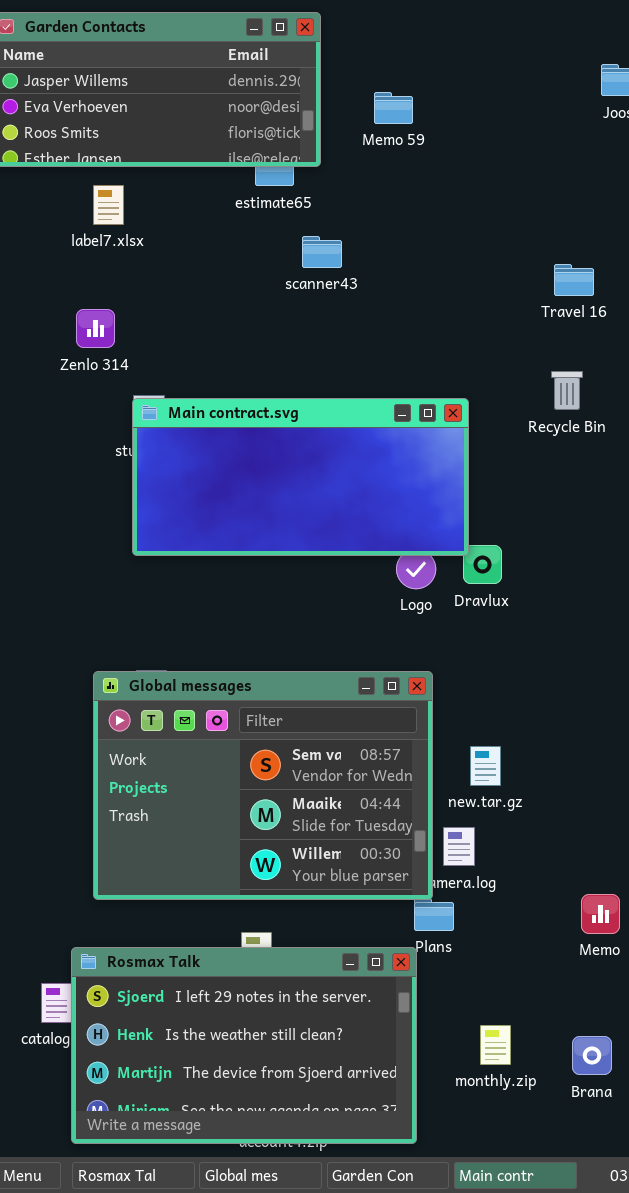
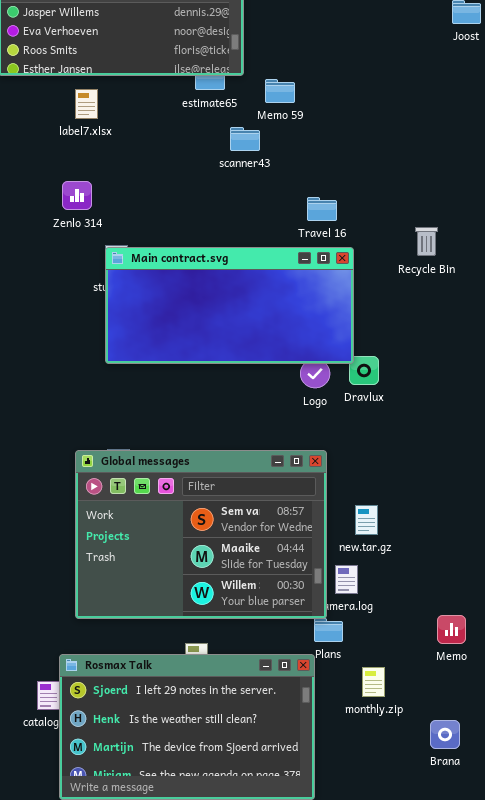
Memo 59: [374,92,413,124] -> [265,79,295,103], moved
Travel 16: [554,264,594,296] -> [307,197,337,221], moved
monthly.zip: [480,1025,511,1065] -> [362,667,385,697], moved

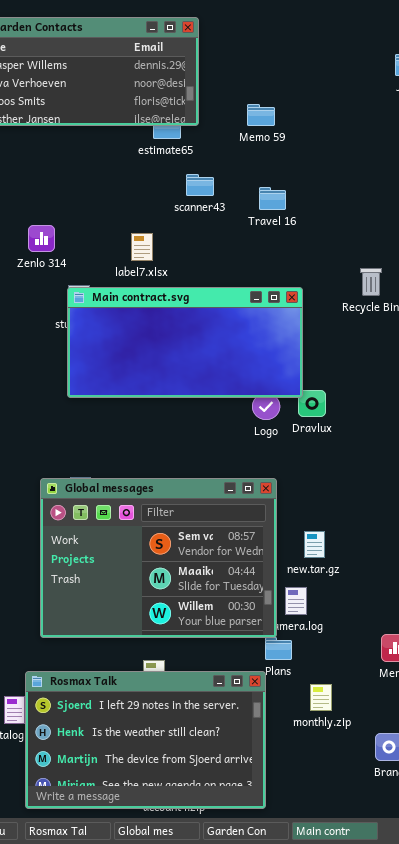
Memo 59: [265,79,295,103] -> [247,104,275,126], moved
label7.xlsx: [75,89,98,119] -> [131,233,153,261], moved
Travel 16: [307,197,337,221] -> [259,187,286,210], moved

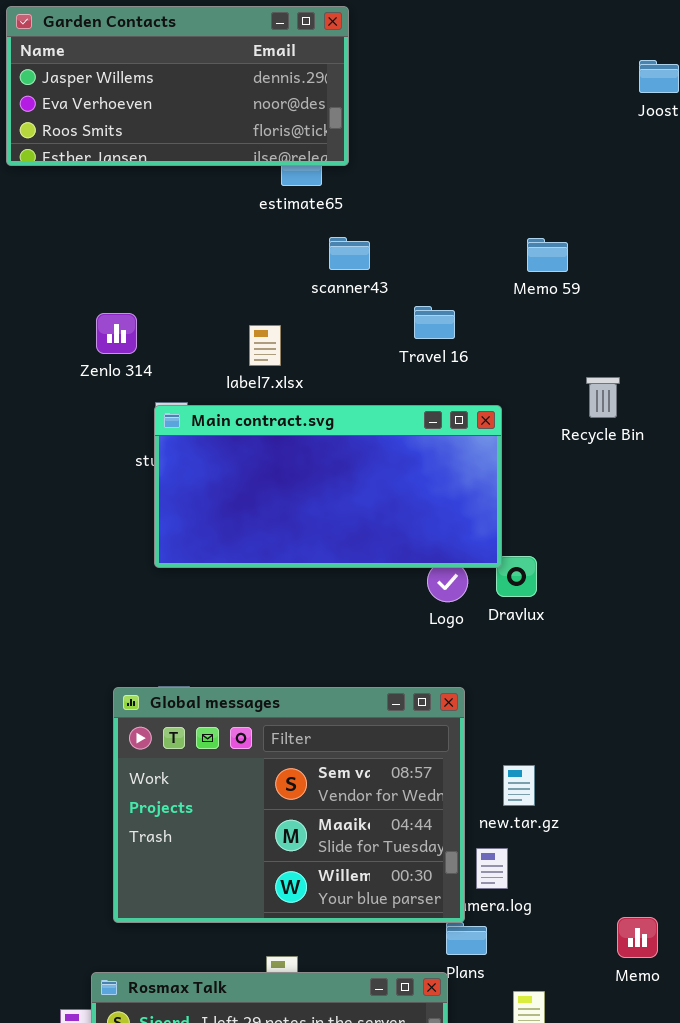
Memo 59: [247,104,275,126] -> [527,238,568,272], moved
Travel 16: [259,187,286,210] -> [414,306,455,339], moved

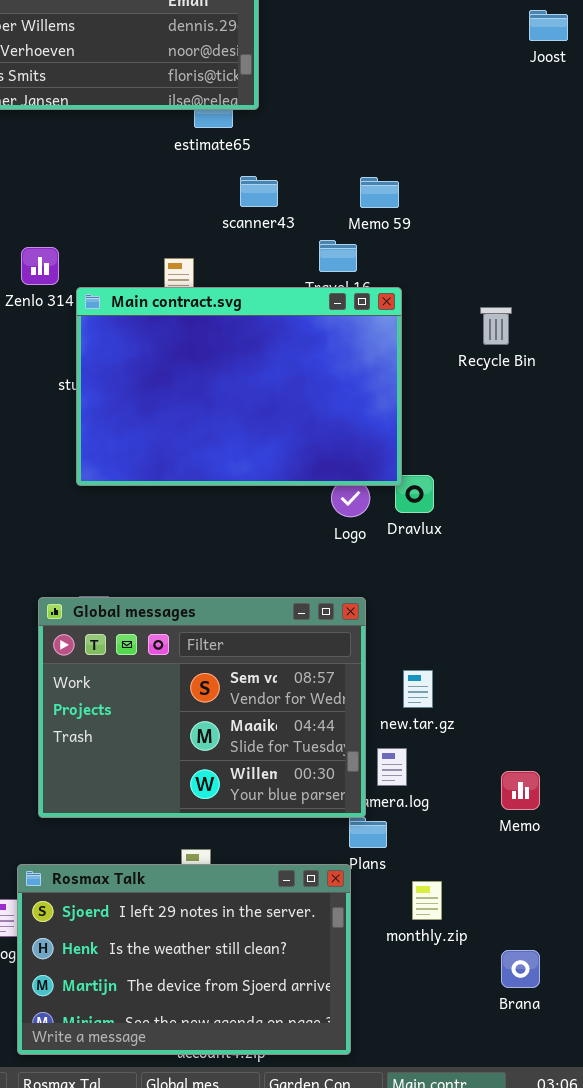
Memo 59: [527,238,568,272] -> [360,177,399,208], moved
Main contract.svg: [154,405,502,568] -> [76,287,402,486], resized
Memo: [617,917,658,958] -> [501,771,540,810], moved

